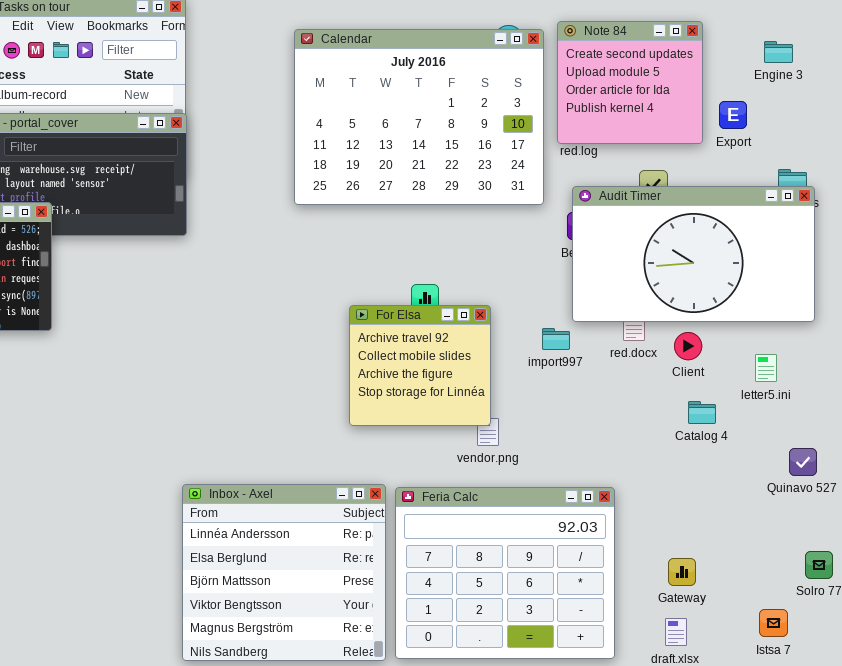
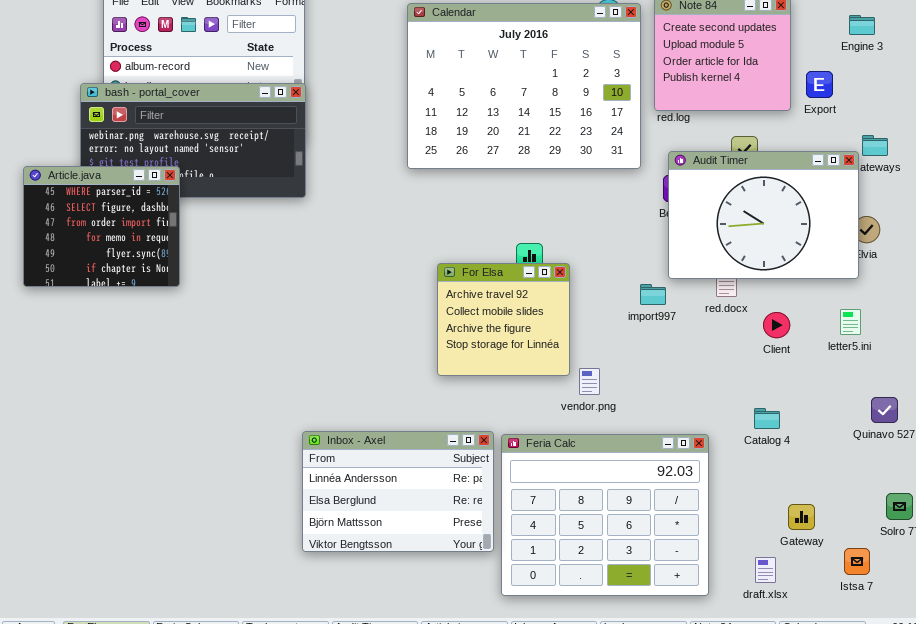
Audit Timer: [572,186,815,322] -> [668,151,859,279], resized
For Elsa: [349,305,491,426] -> [437,263,570,376], moved
Client: [674,332,702,360] -> [763,312,790,338], moved
Catalog 4: [688,401,716,424] -> [754,408,780,429], moved
Inbox - Axel: [182,484,386,661] -> [302,431,494,552], resized
Gateway: [668,558,696,586] -> [788,504,815,530], moved

